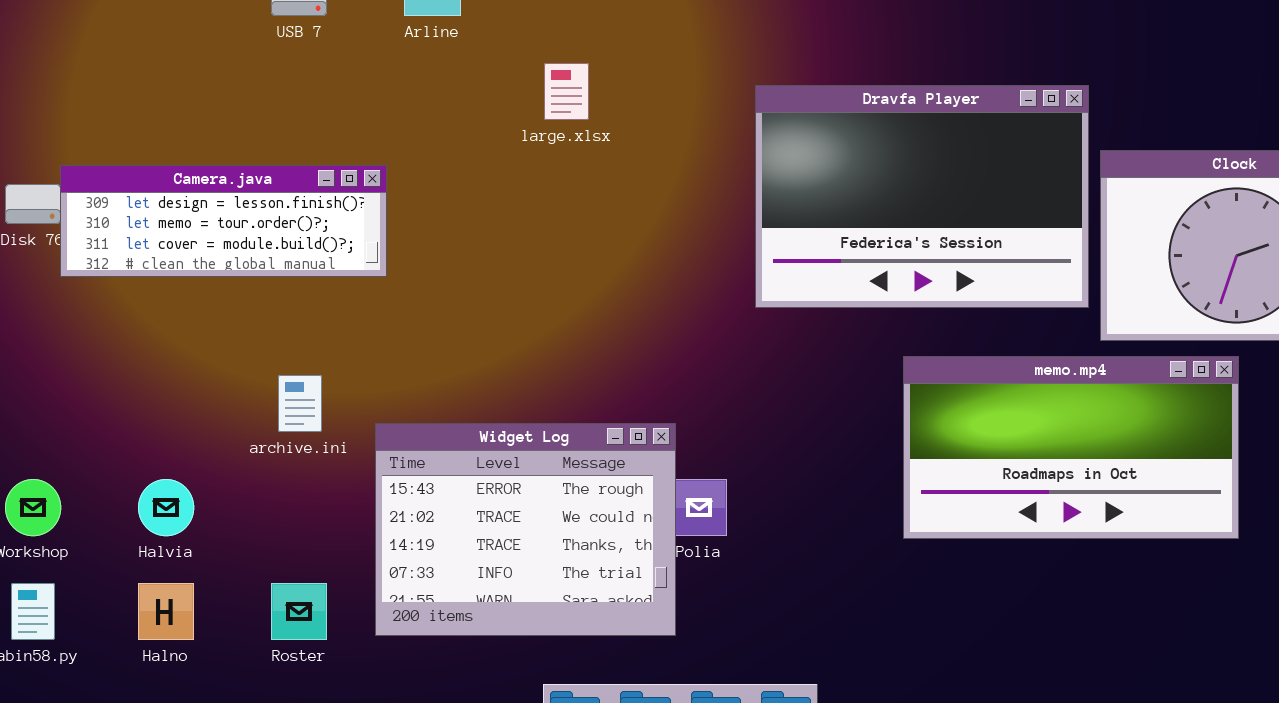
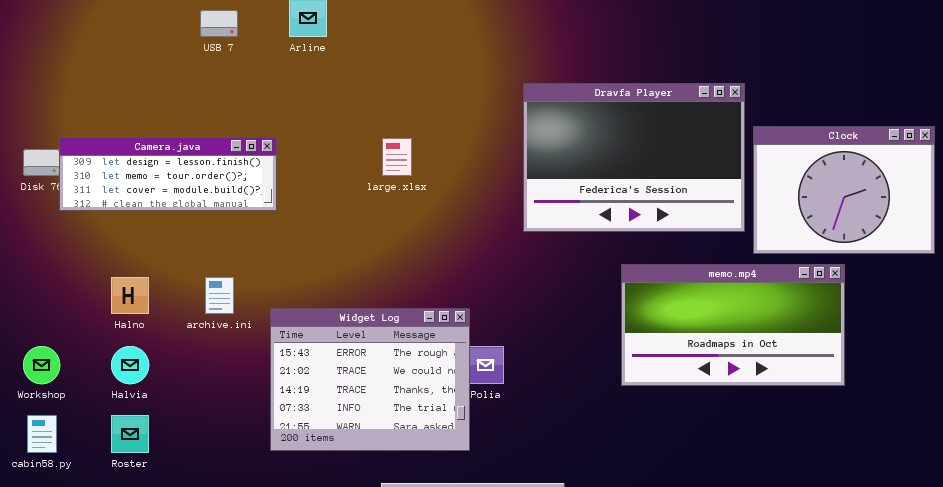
large.xlsx: [544,63,589,120] -> [382,138,412,176], moved
Halno: [138,583,194,640] -> [111,277,149,314], moved
Roster: [271,583,327,640] -> [111,415,149,453], moved

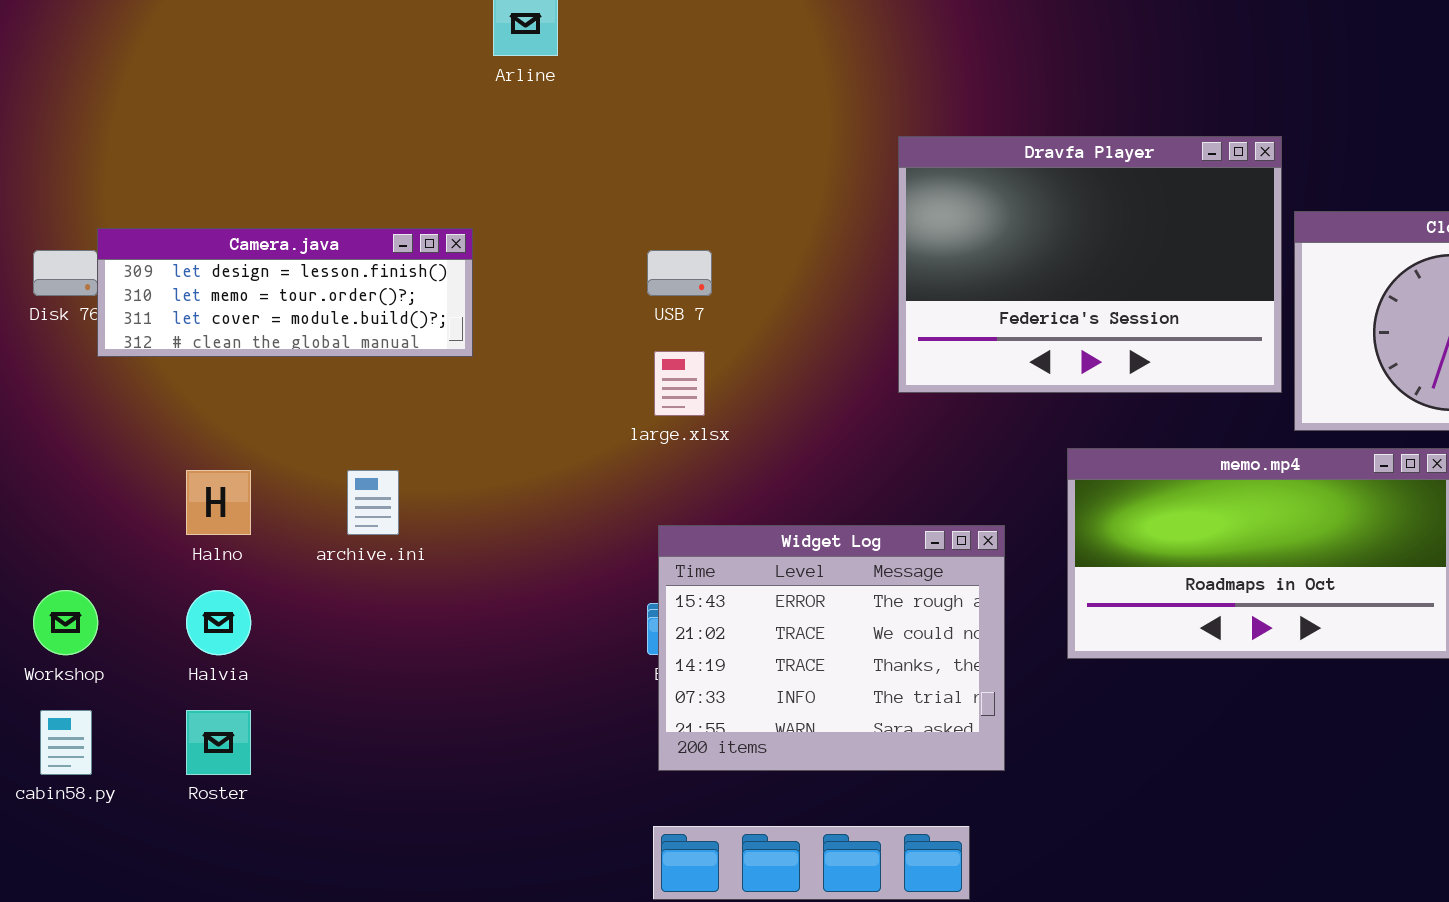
USB 7: [200,10,238,37] -> [647,250,712,296], moved
large.xlsx: [382,138,412,176] -> [654,351,705,416], moved
Widget Log: [270,308,470,451] -> [658,525,1005,771], moved

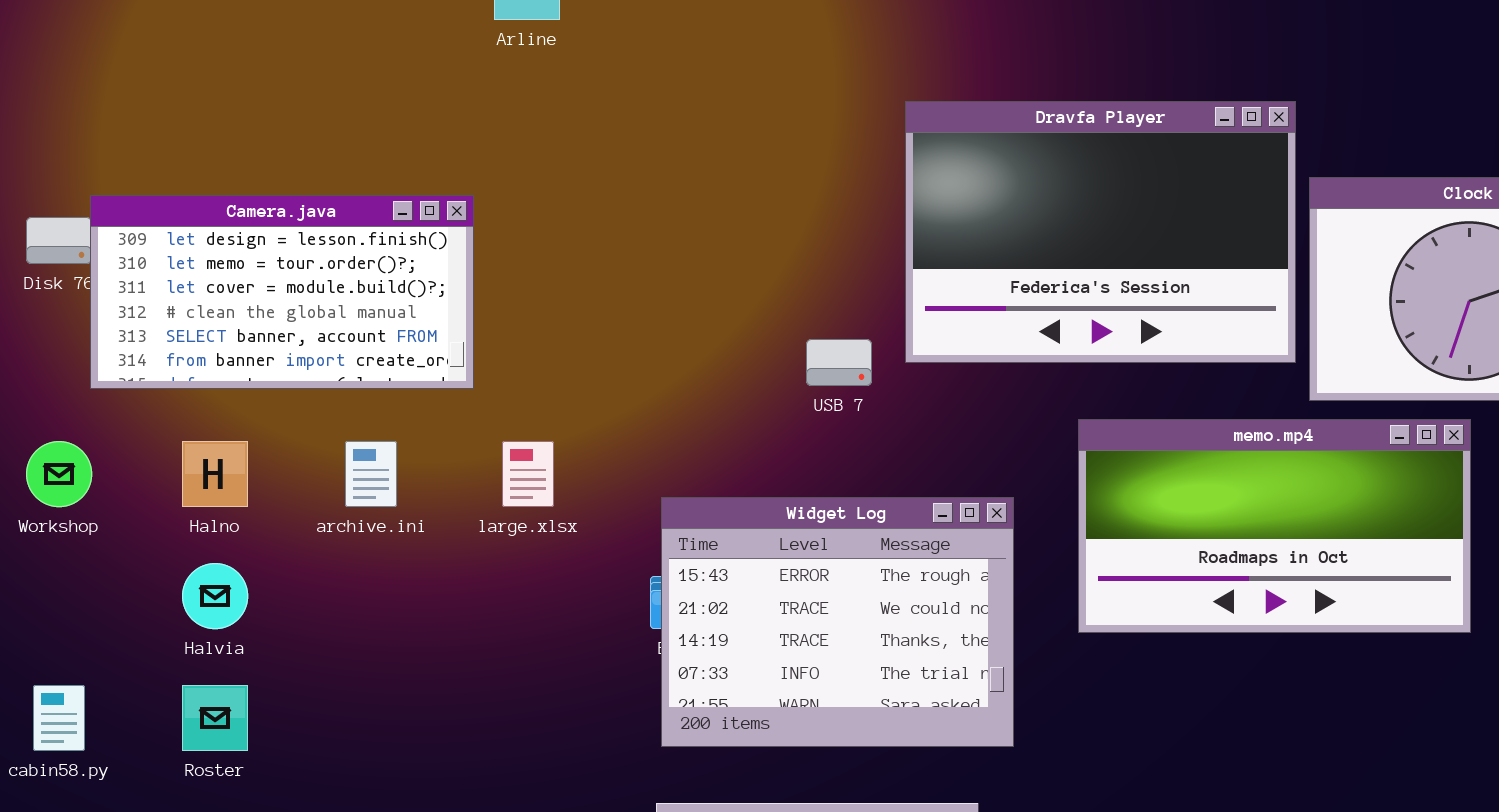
Camera.java: [97,228,473,357] -> [90,195,474,389], resized
USB 7: [647,250,712,296] -> [806,339,872,386], moved
large.xlsx: [654,351,705,416] -> [502,441,554,507], moved
Workshop: [33,590,98,655] -> [26,441,92,507], moved

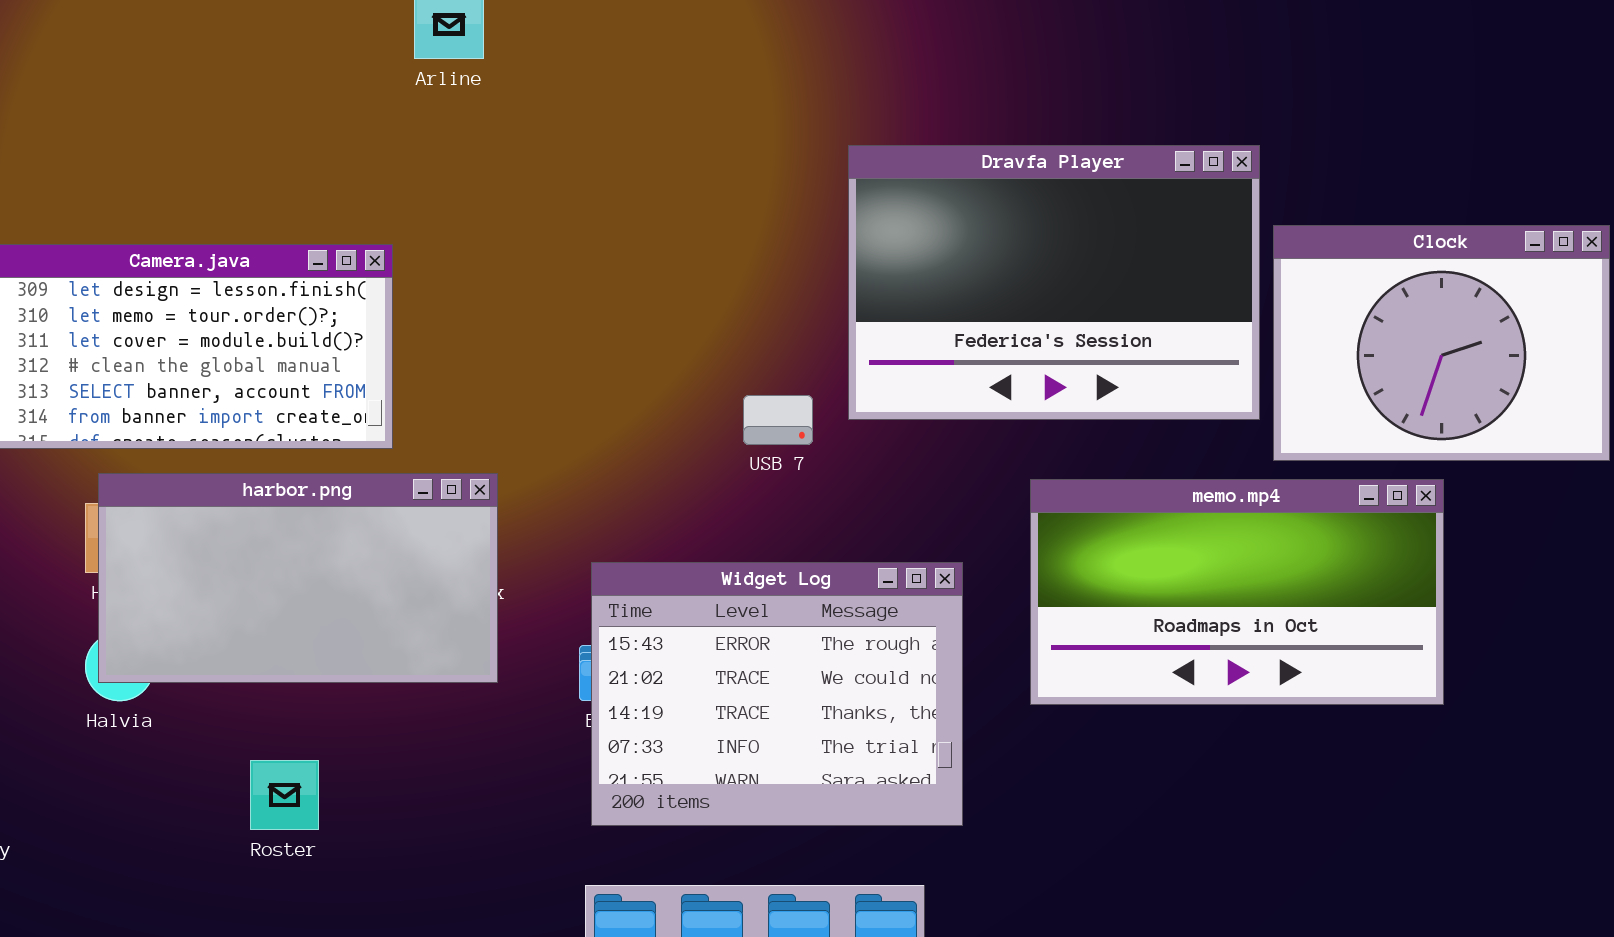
harbor.png: none -> [98,473,498,683], opened
Roster: [182,685,248,751] -> [250,760,319,830], moved

